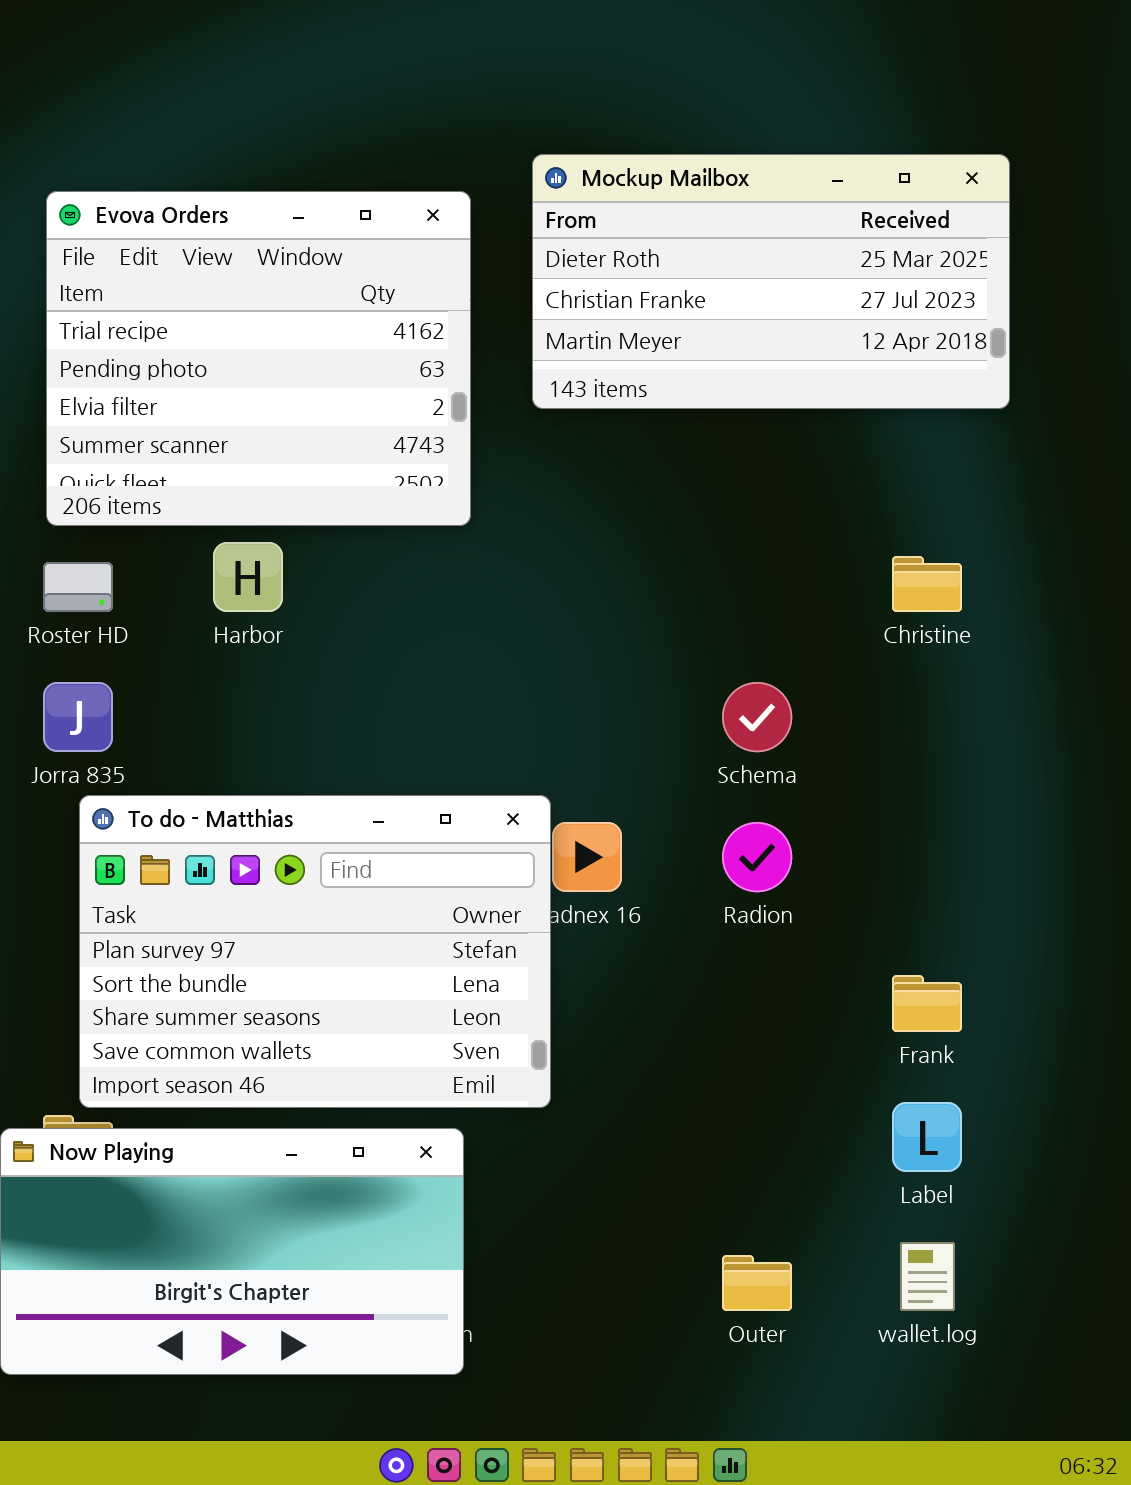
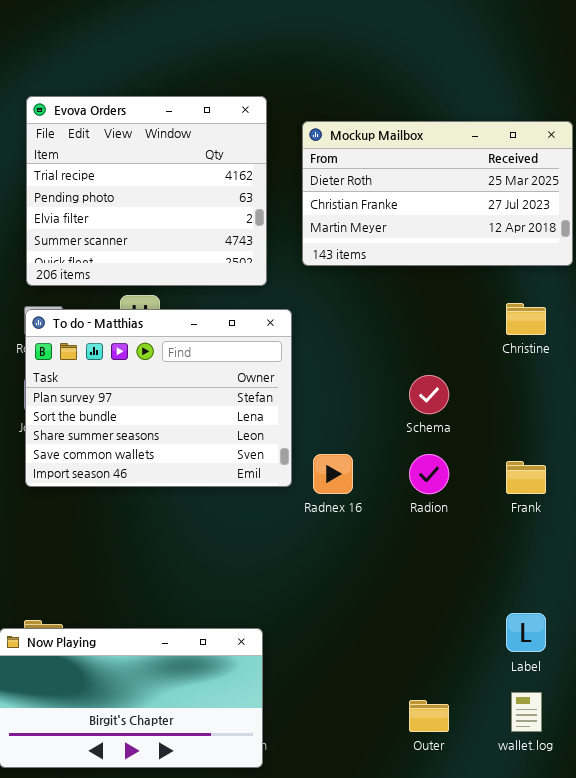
Mockup Mailbox: [532,154,1010,409] -> [302,121,573,266], moved
To do - Matthias: [79,795,551,1108] -> [25,309,292,487], moved
Frank: [892,975,962,1032] -> [506,461,546,494], moved

